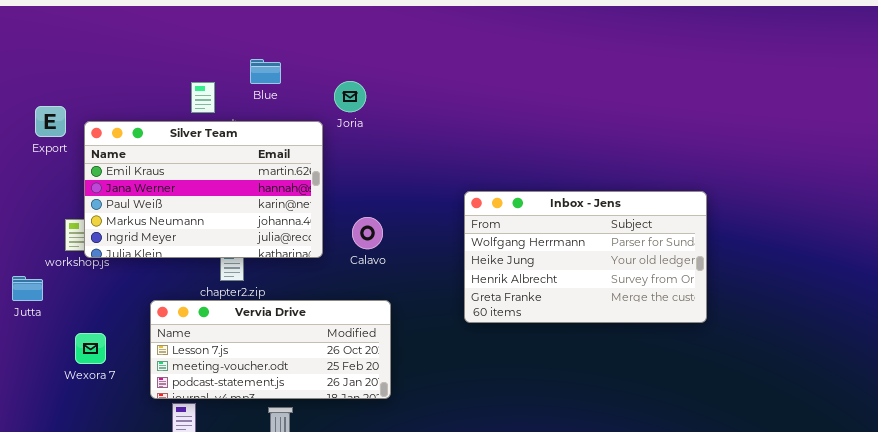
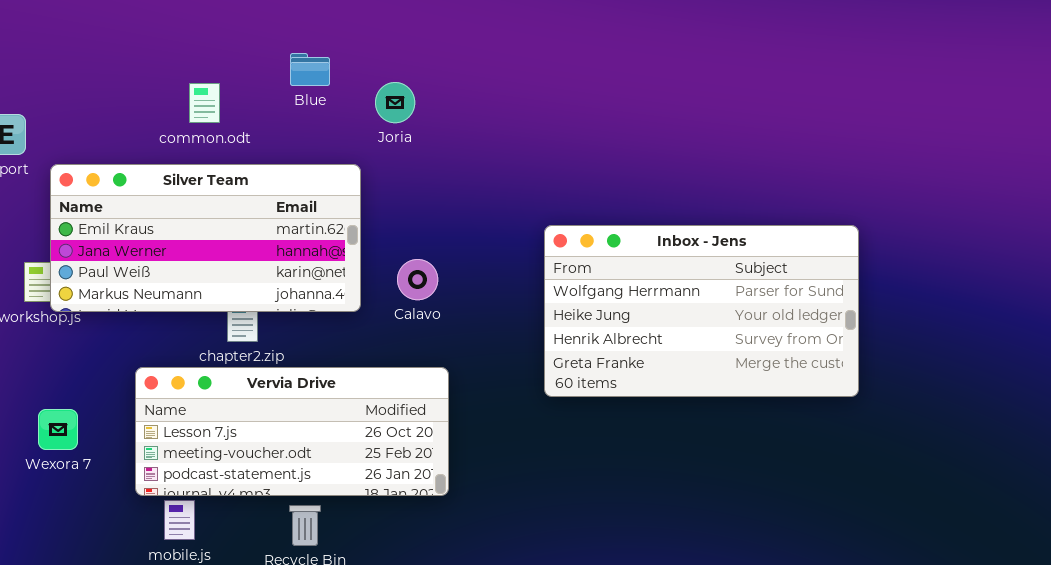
Blue: [250,59,281,84] -> [290,53,330,86], moved
Silver Team: [84,121,323,258] -> [50,164,361,312], resized

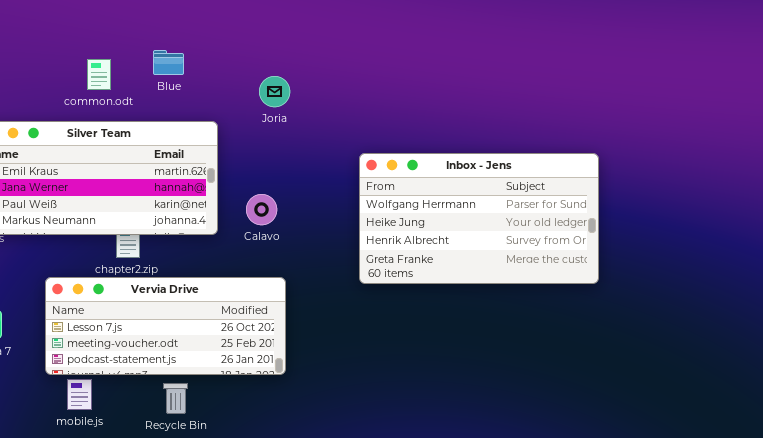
Blue: [290,53,330,86] -> [153,50,184,75], moved
Joria: [375,82,415,123] -> [259,76,290,107], moved
Inbox - Jens: [544,225,859,397] -> [359,153,599,284], moved

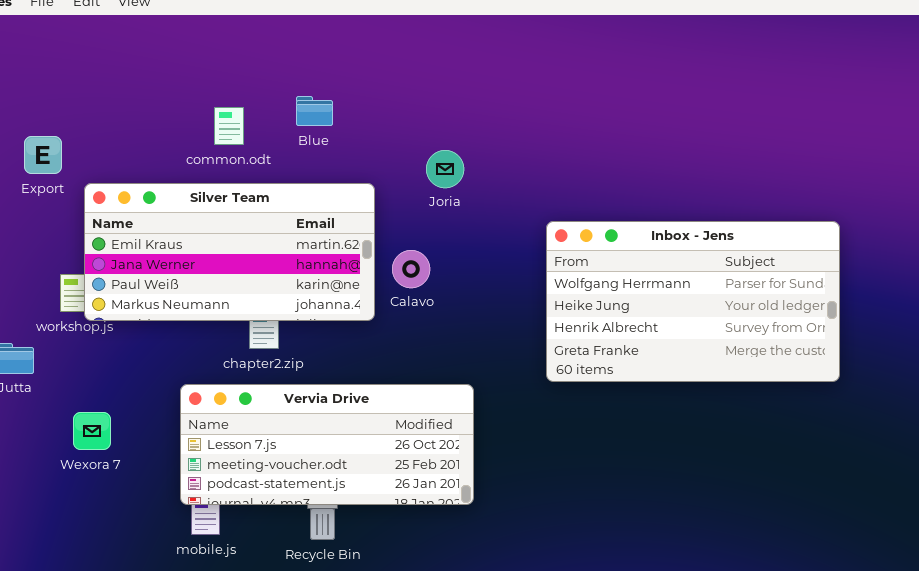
Joria: [259,76,290,107] -> [426,150,464,188], moved
Calavo: [246,194,277,225] -> [392,250,430,288], moved
Vervia Drive: [45,277,286,375] -> [180,384,474,505], moved

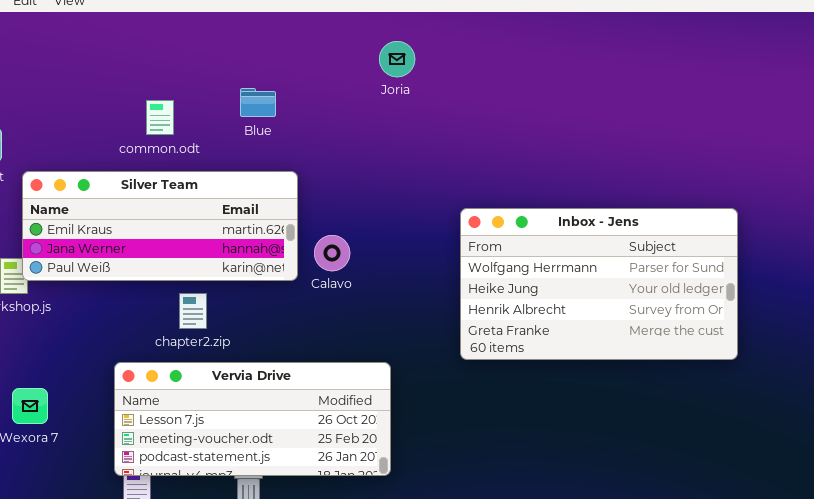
Blue: [296,96,333,126] -> [240,88,276,117], moved
Joria: [426,150,464,188] -> [379,41,415,77], moved
Silver Team: [84,183,375,321] -> [22,171,298,281], resized

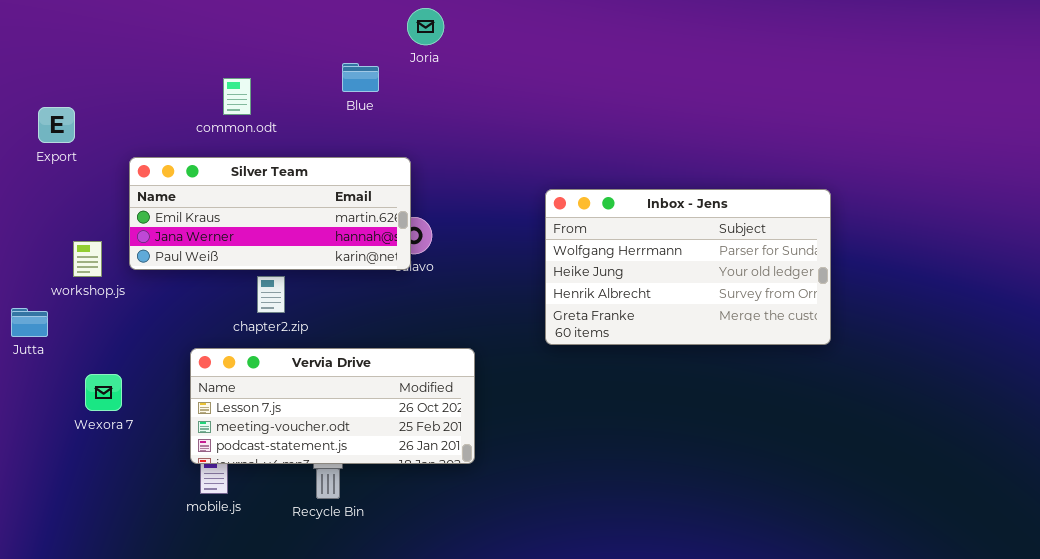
Joria: [379,41,415,77] -> [407,8,444,45], moved
Blue: [240,88,276,117] -> [342,63,379,92], moved
Silver Team: [22,171,298,281] -> [129,157,411,270], moved

